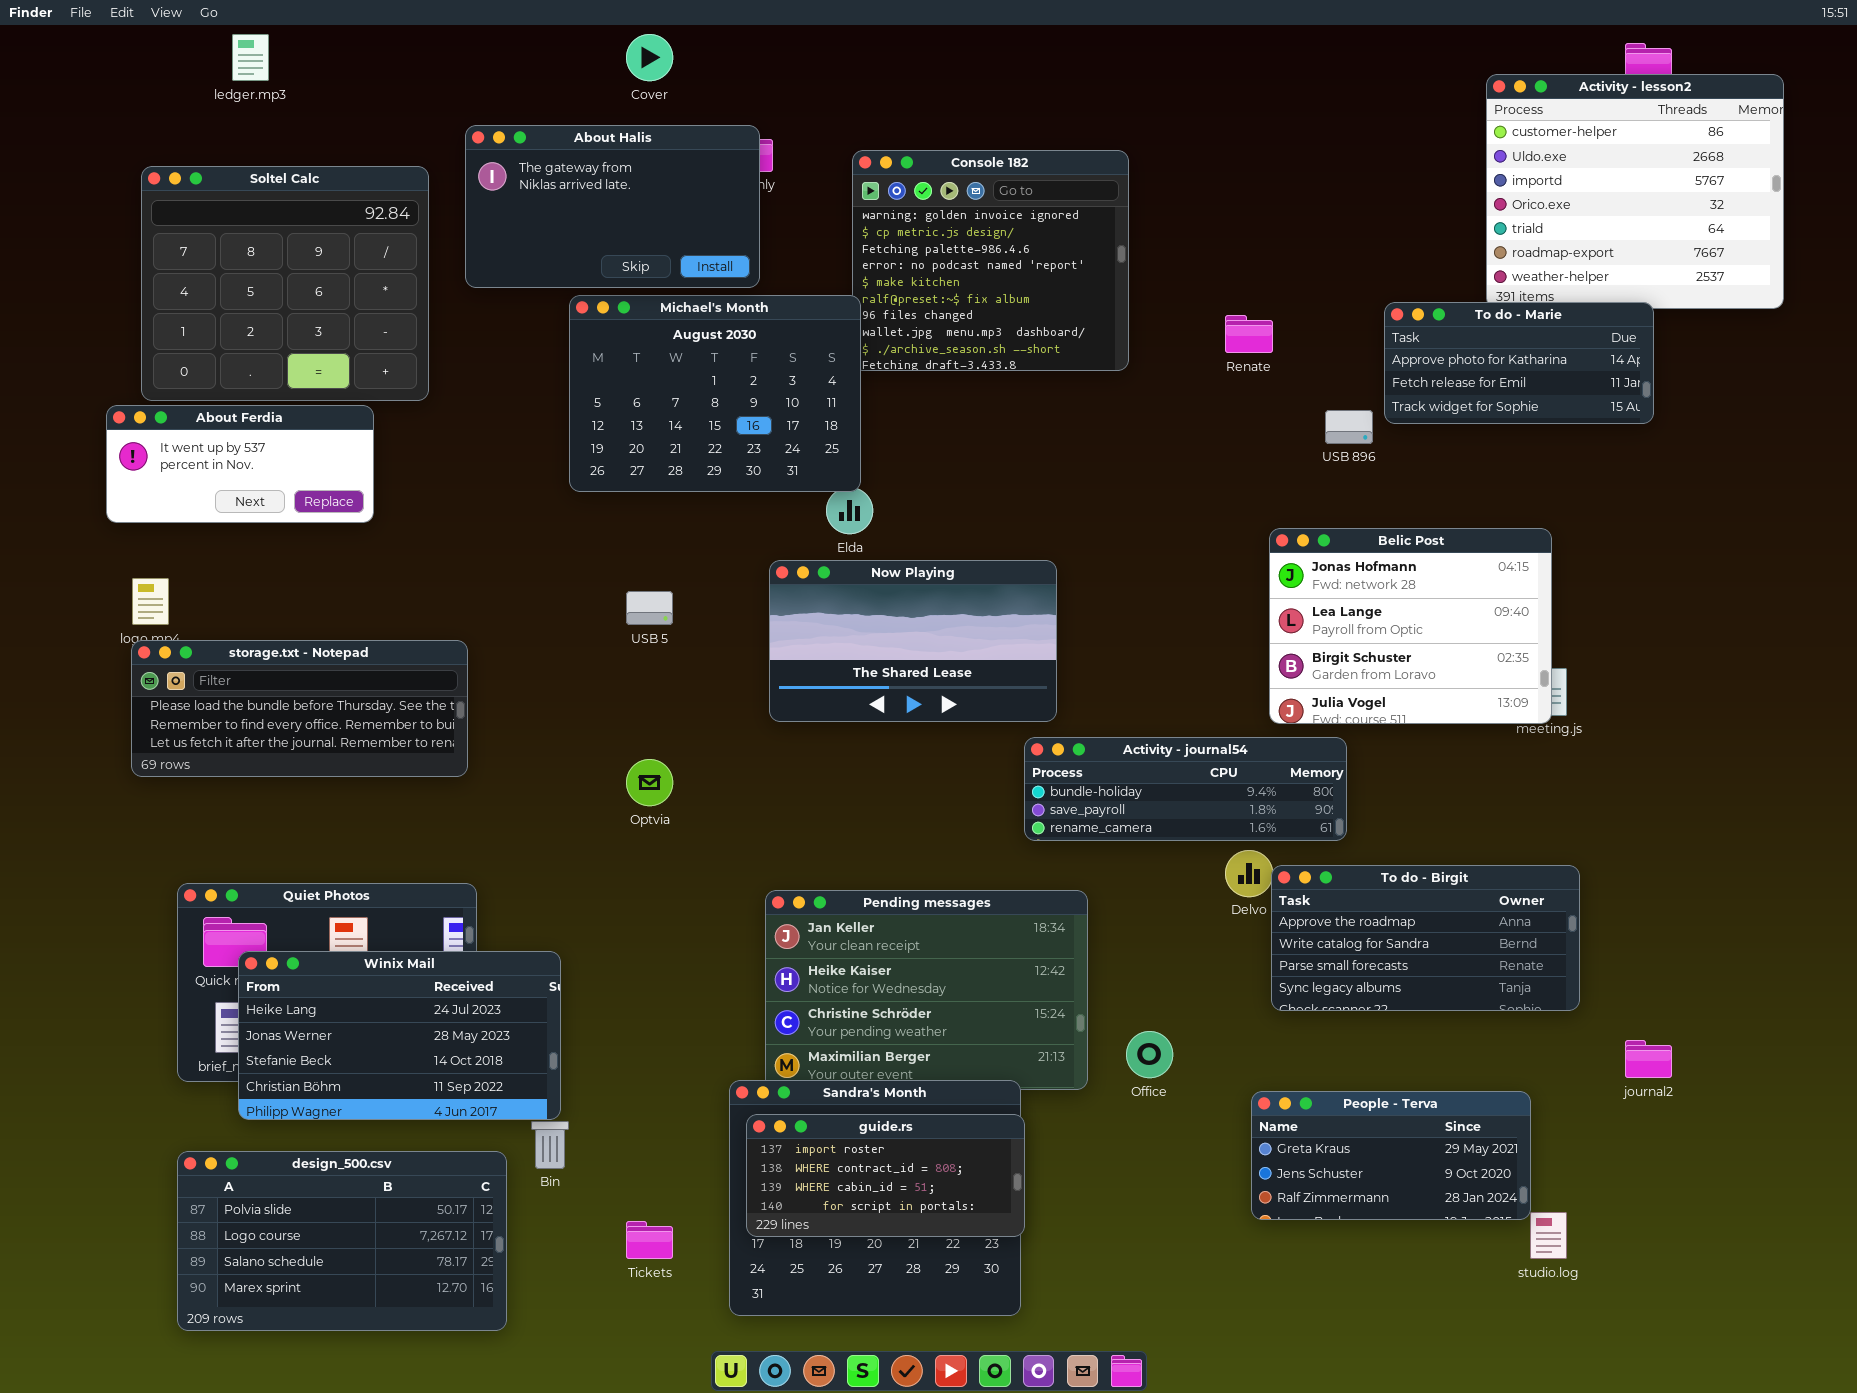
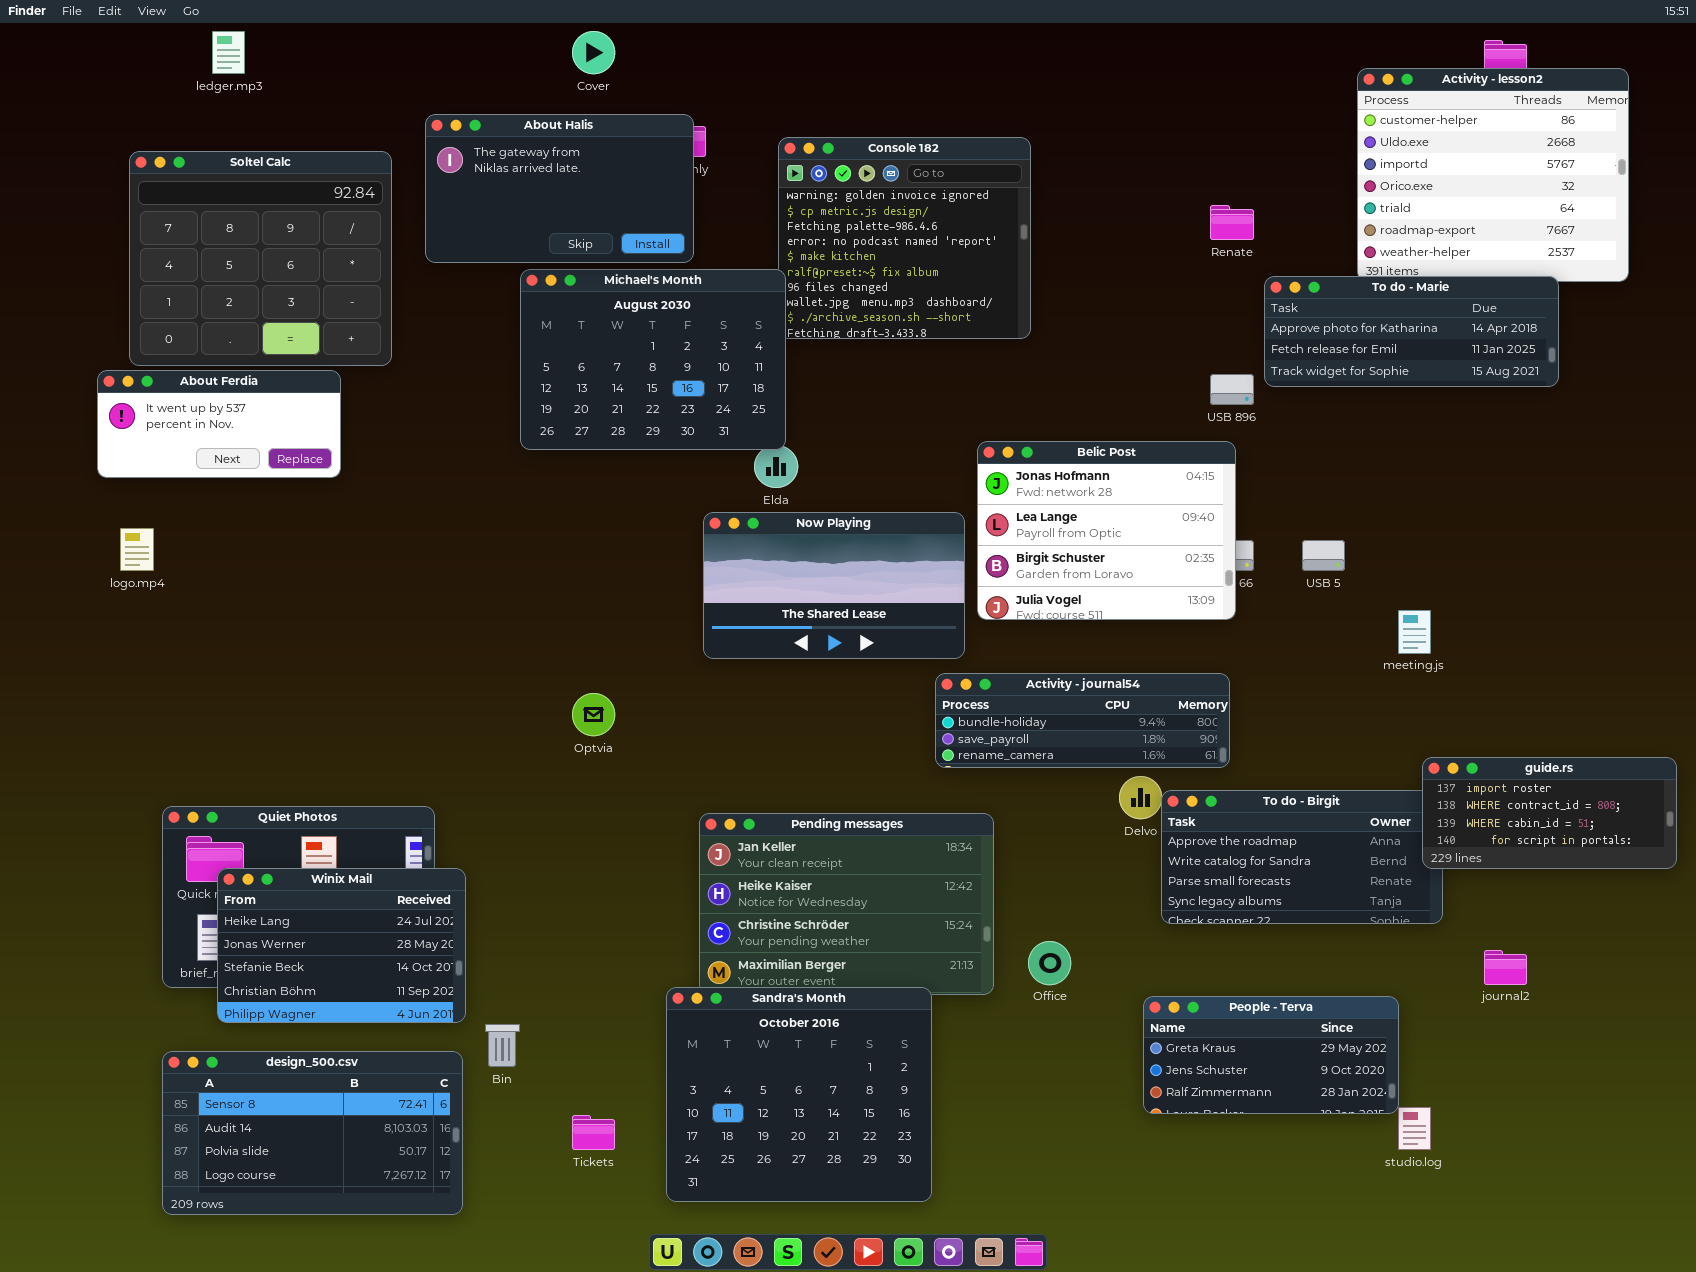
To do - Marie: [1384,302,1654,424] -> [1264,276,1559,387], resized
Renate: [1225,315,1273,353] -> [1210,205,1254,240], moved
Belic Post: [1269,528,1552,724] -> [977,441,1236,620], moved
USB 5: [626,591,673,625] -> [1302,540,1345,571], moved
storage.txt - Notepad: [131,640,468,777] -> none, closed
Winix Mail: [238,951,561,1120] -> [217,868,466,1023], resized
guide.rs: [746,1114,1025,1237] -> [1422,757,1677,869], moved
design_500.csv: [177,1151,507,1331] -> [162,1051,463,1215], scrolled up 2 rows

